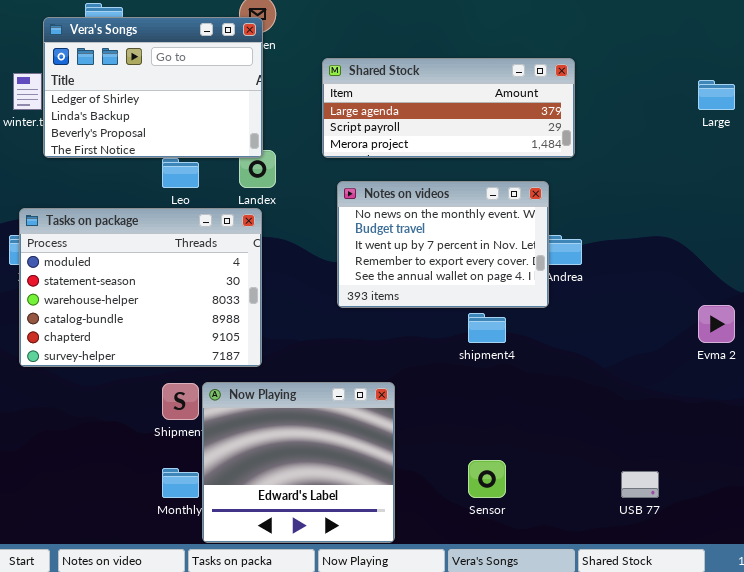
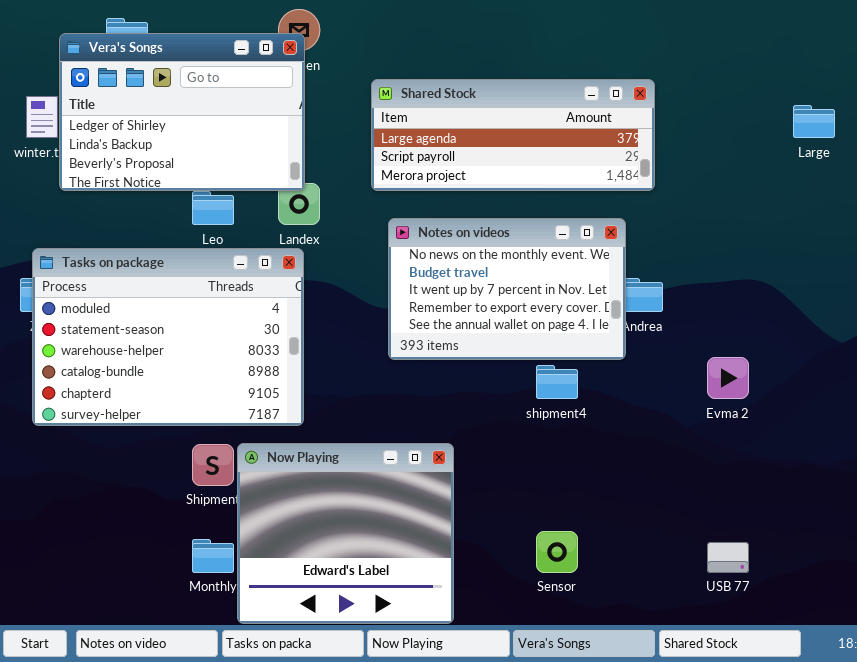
Evma 2: [698,305,735,343] -> [707,357,749,399], moved

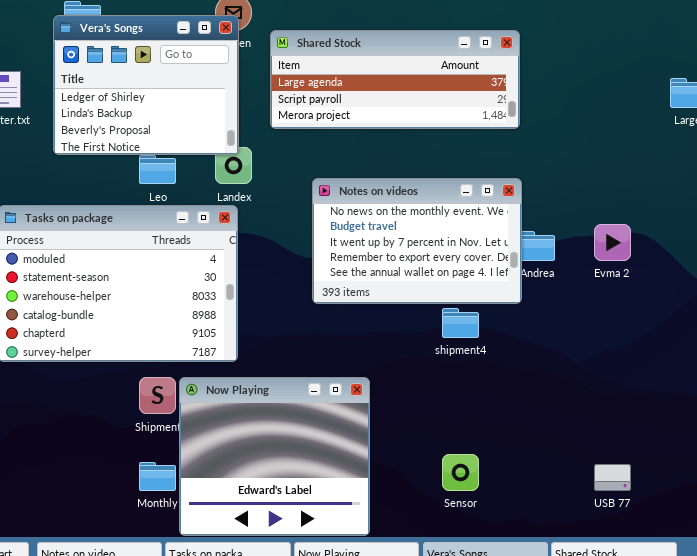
Vera's Songs: [59,33,305,191] -> [53,15,239,155], resized
Shared Stock: [371,79,655,191] -> [270,30,520,129], moved
Evma 2: [707,357,749,399] -> [594,224,631,261], moved

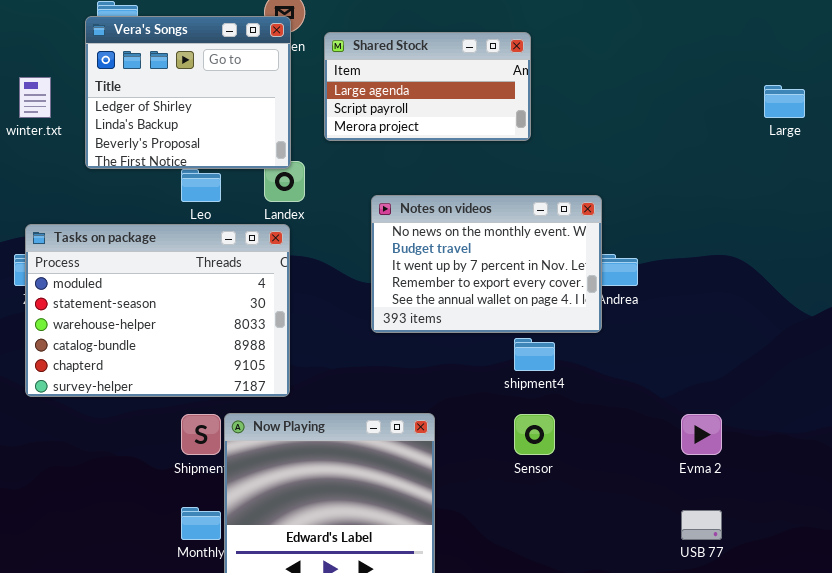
Shared Stock: [270,30,520,129] -> [324,32,531,141], resized
Evma 2: [594,224,631,261] -> [681,414,722,455], moved
Sensor: [442,454,479,491] -> [514,414,555,455], moved

